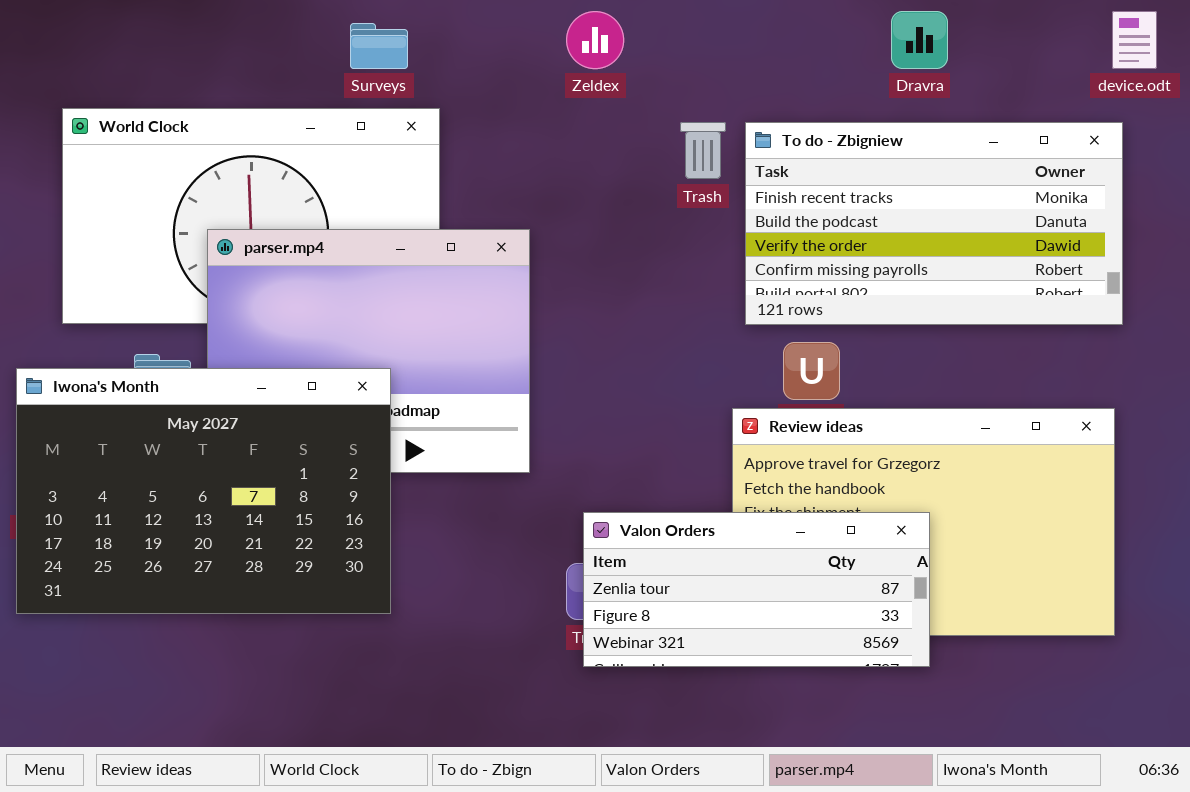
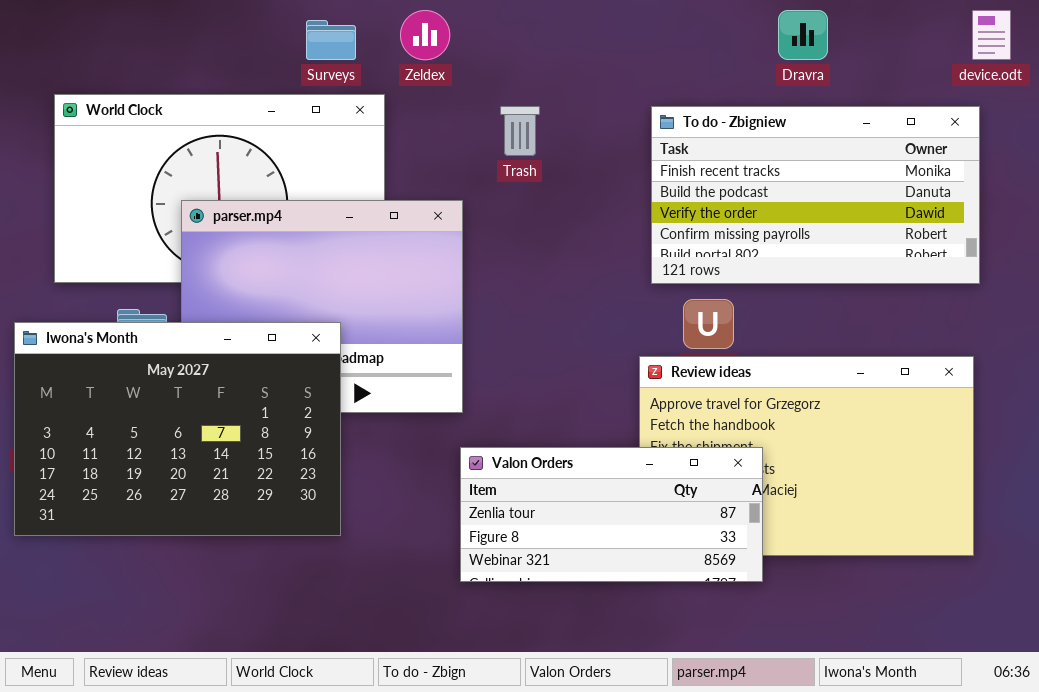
Zeldex: [566,11,624,69] -> [400,10,450,60], moved
Trash: [680,122,726,179] -> [500,106,540,156], moved
Valon Orders: [583,512,930,667] -> [460,447,763,582], moved

